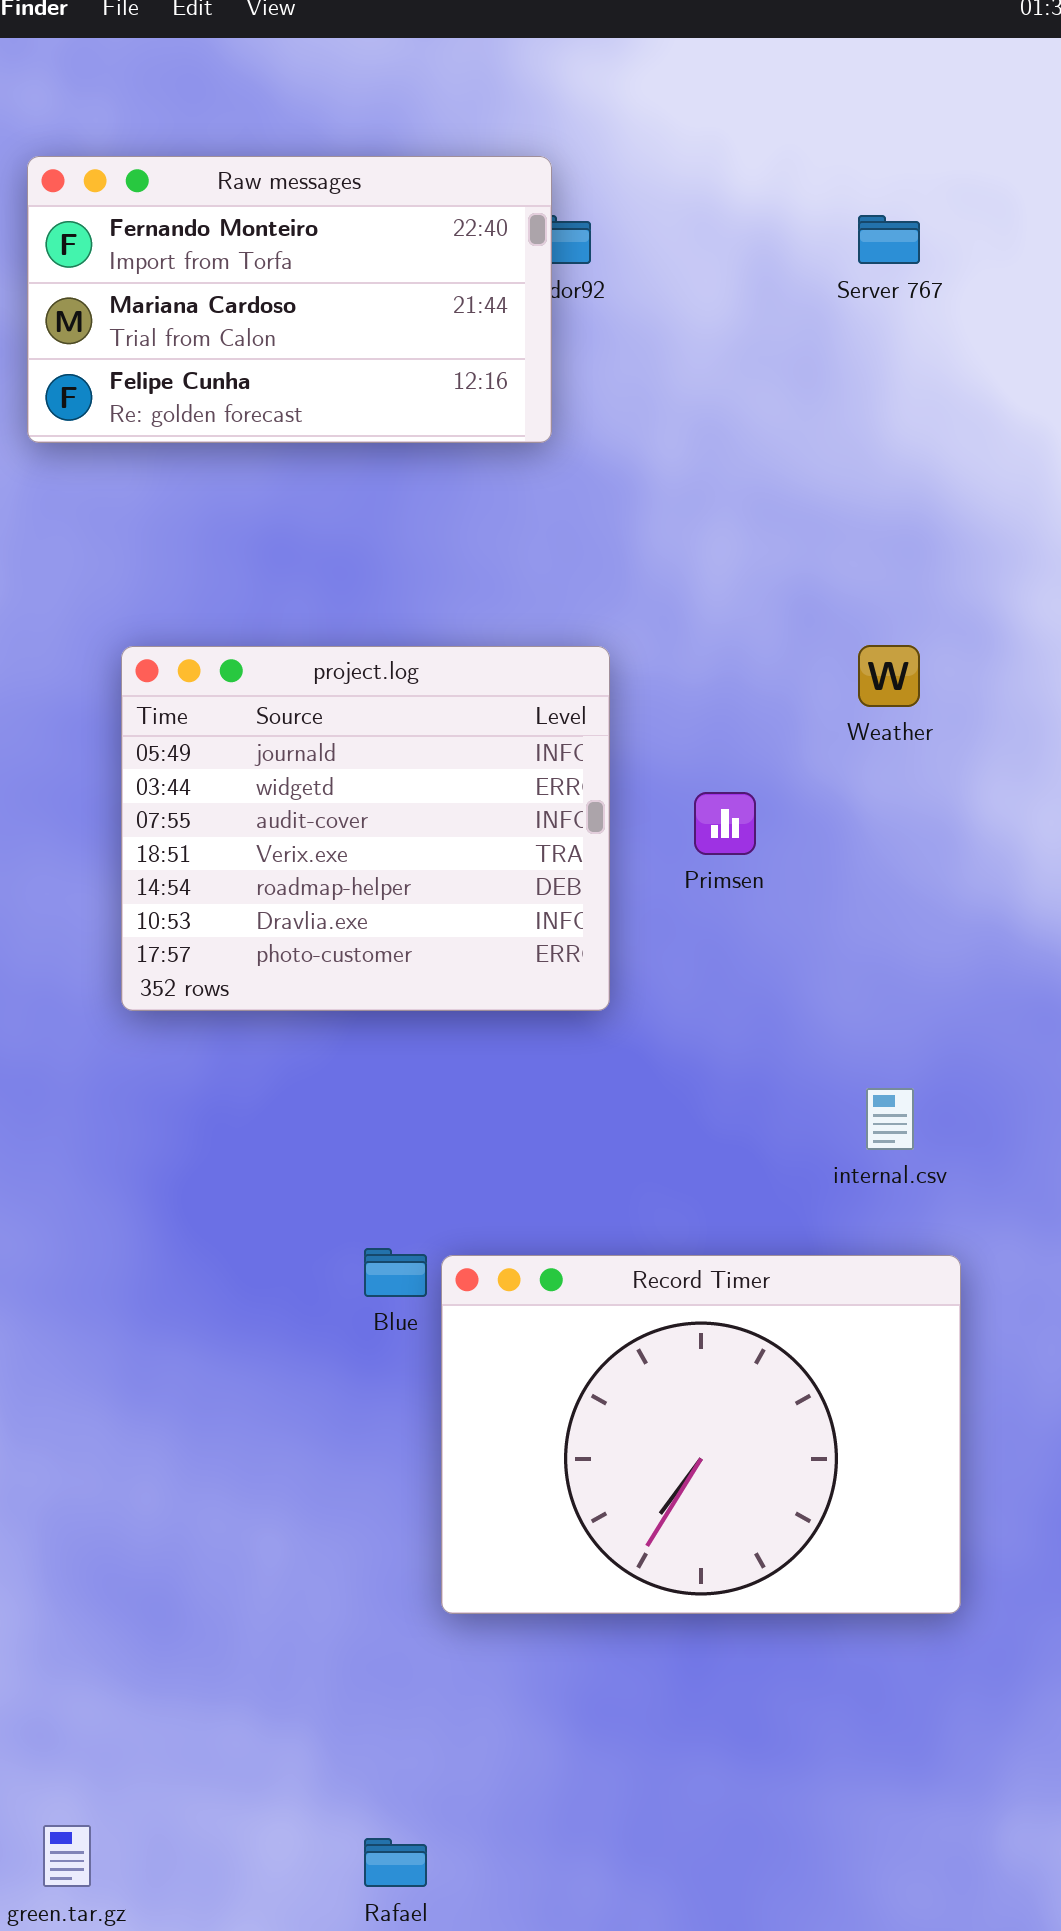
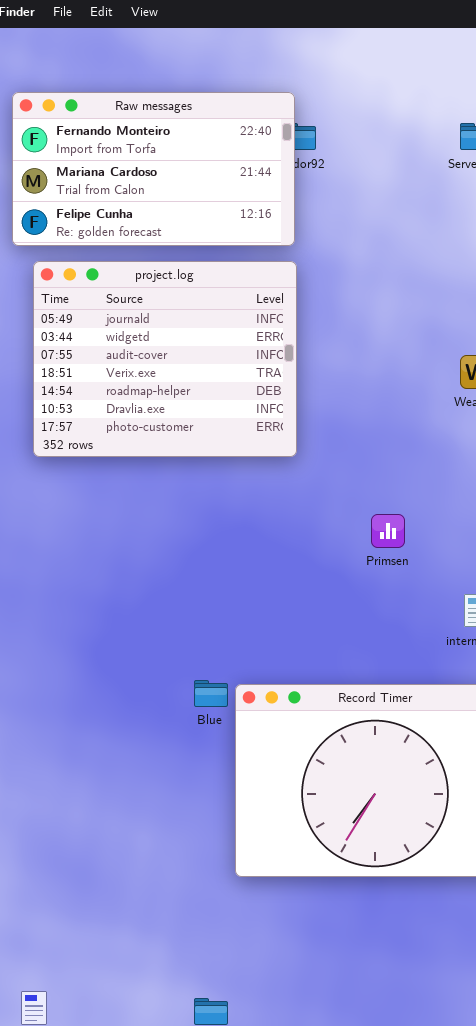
project.log: [121,646,610,1011] -> [33,261,297,457], moved
Primsen: [694,792,756,855] -> [371,514,405,548], moved

